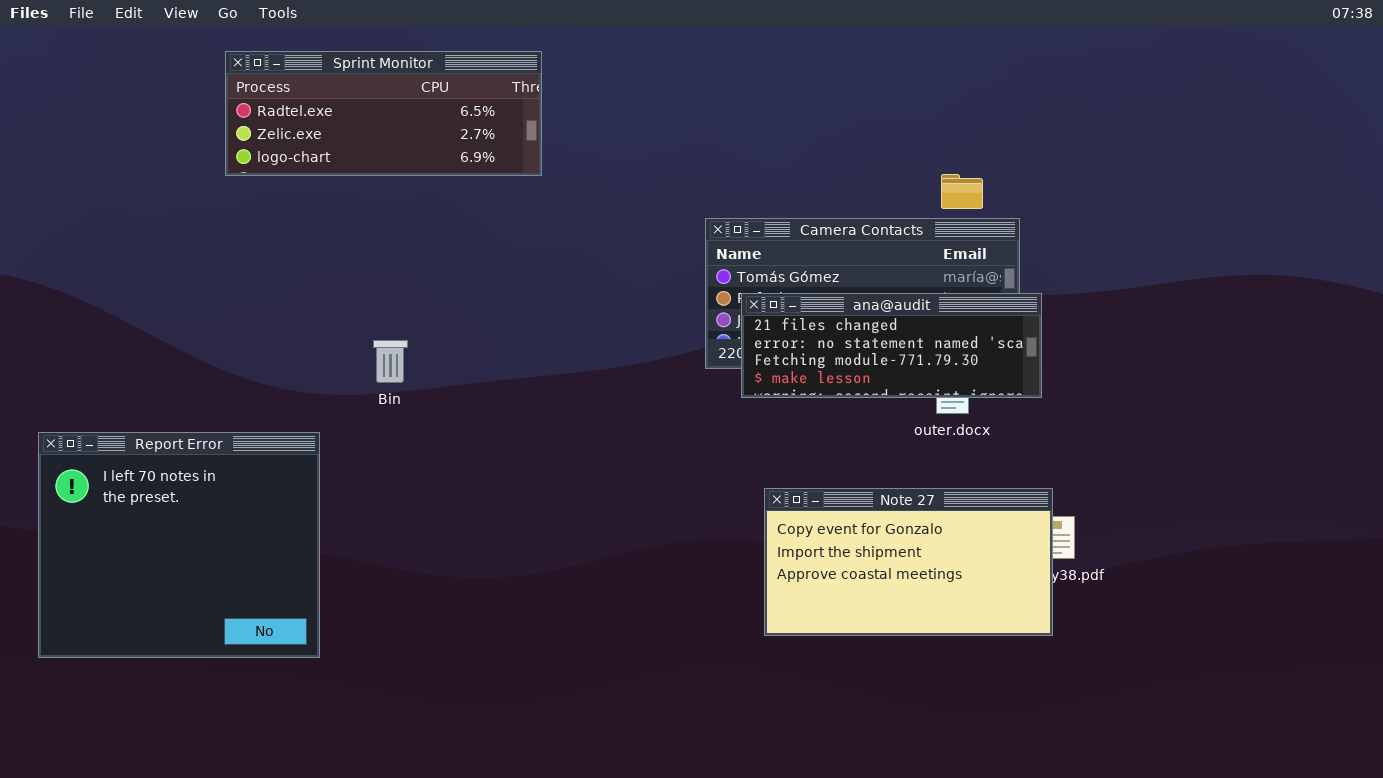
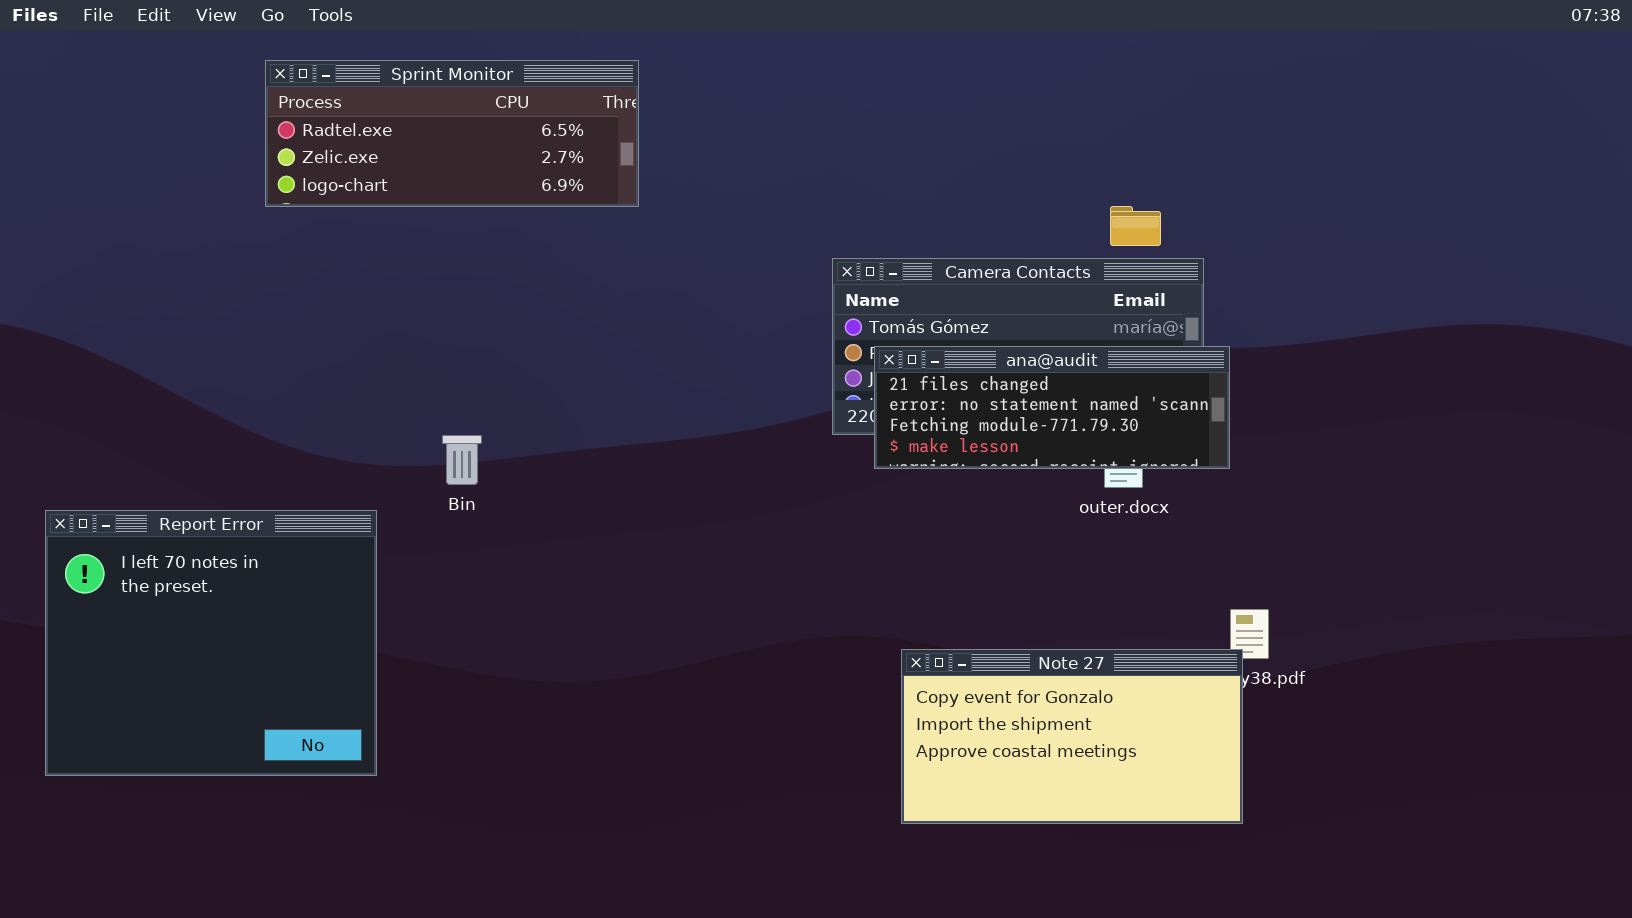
Bin: [373,340,408,383] -> [442,435,482,485], moved
Note 27: [764,488,1053,636] -> [901,649,1243,824], moved

